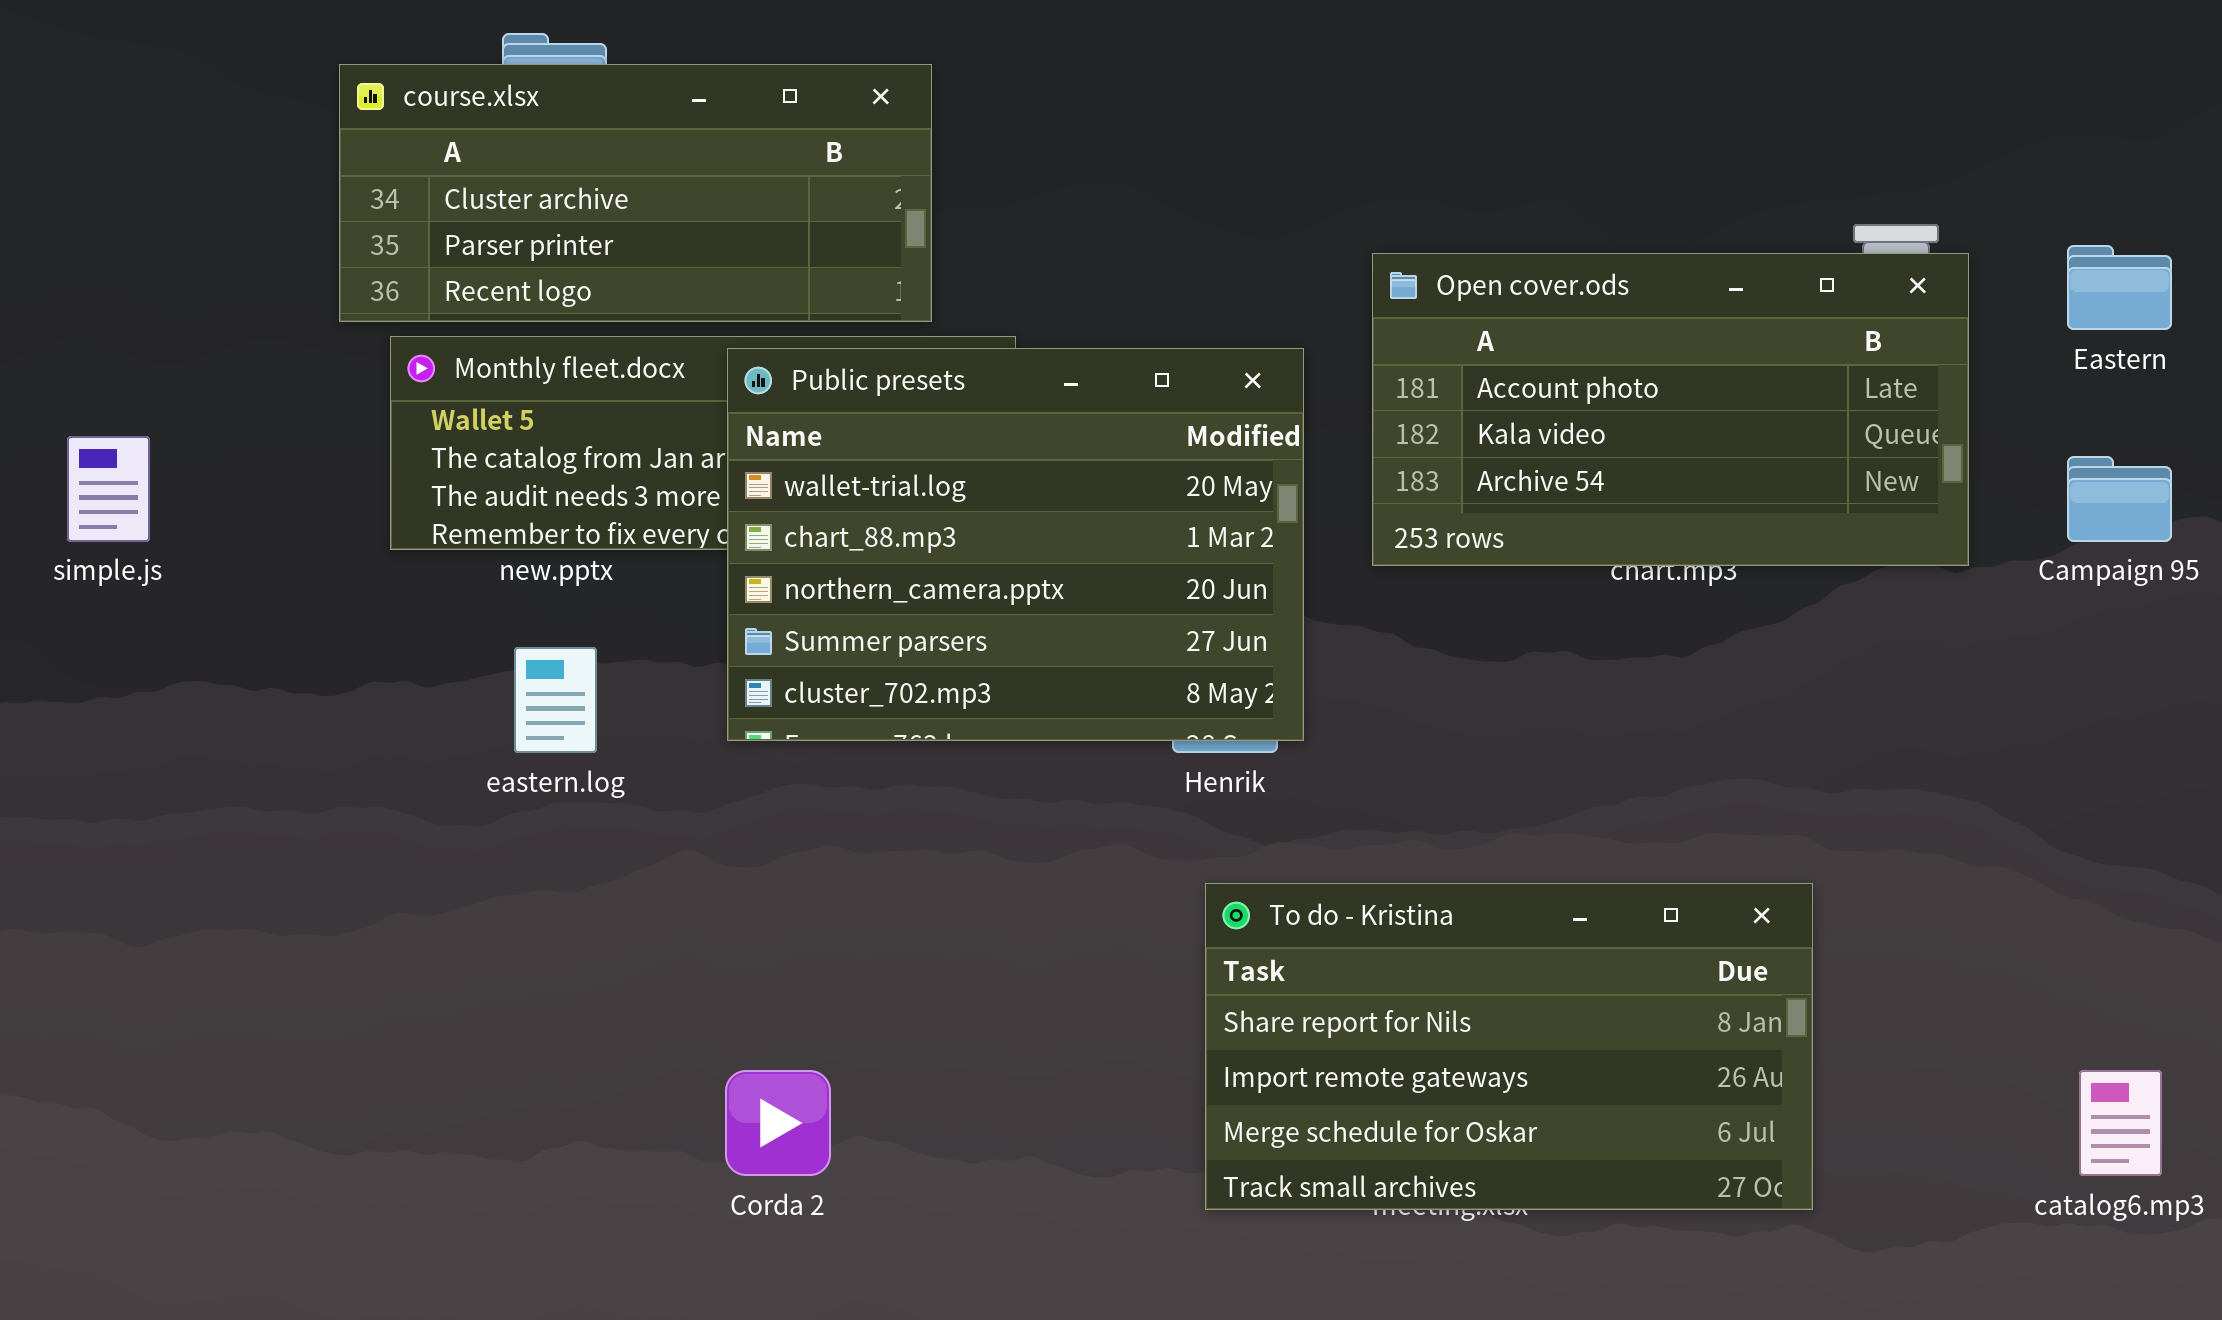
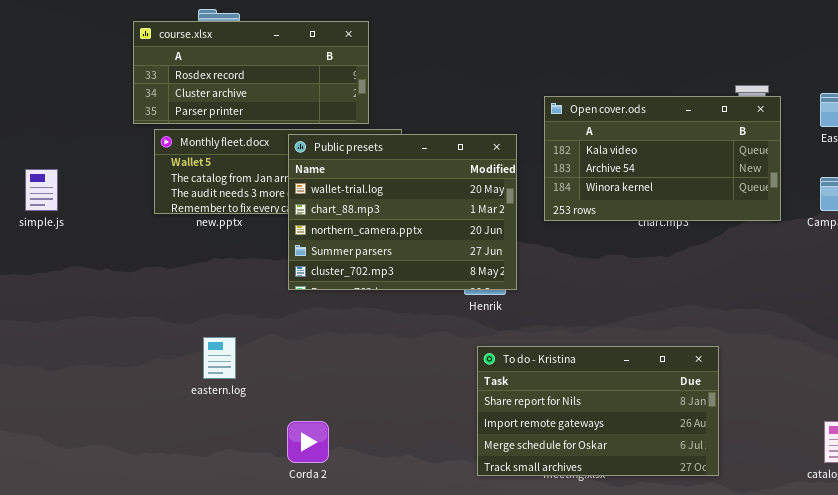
course.xlsx: [339,64,932,322] -> [133,21,369,124], scrolled up 1 row
Open cover.ods: [1372,253,1969,566] -> [544,96,781,221], scrolled down 1 row
eastern.log: [514,647,597,753] -> [203,337,236,379], moved

